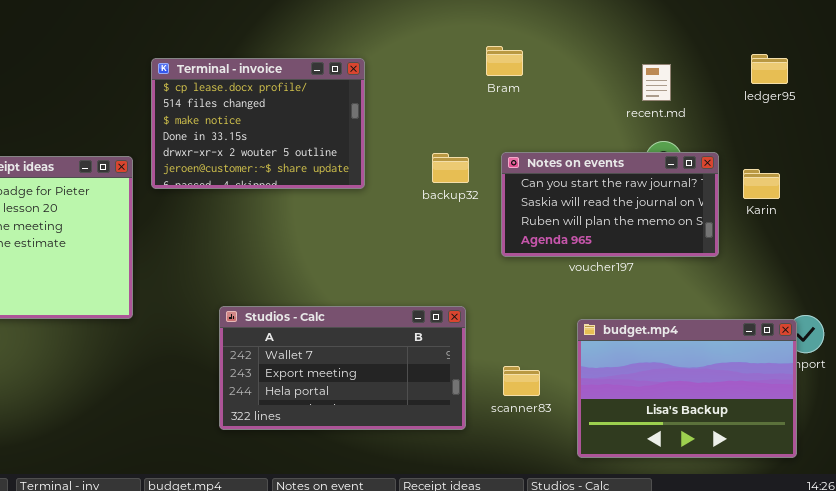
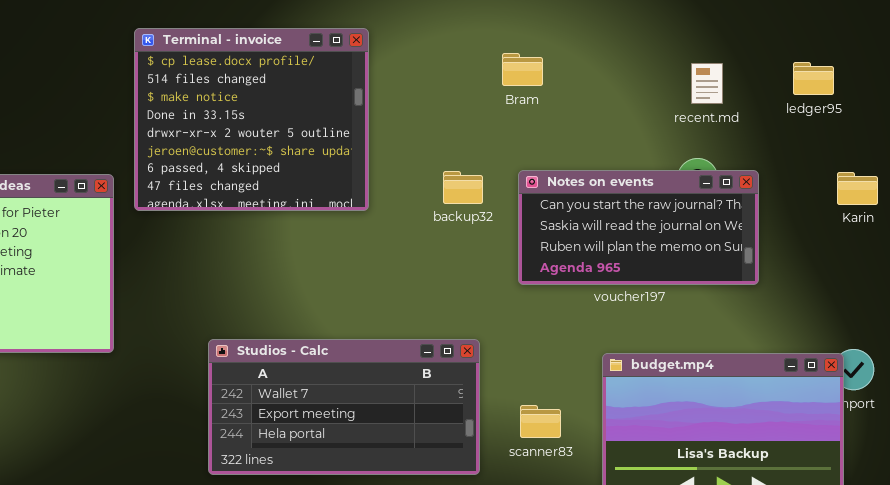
Terminal - invoice: [151,58,365,189] -> [134,28,369,211], resized
recent.md: [642,64,671,101] -> [691,63,723,104], moved
Karin: [743,169,780,199] -> [837,172,878,205], moved

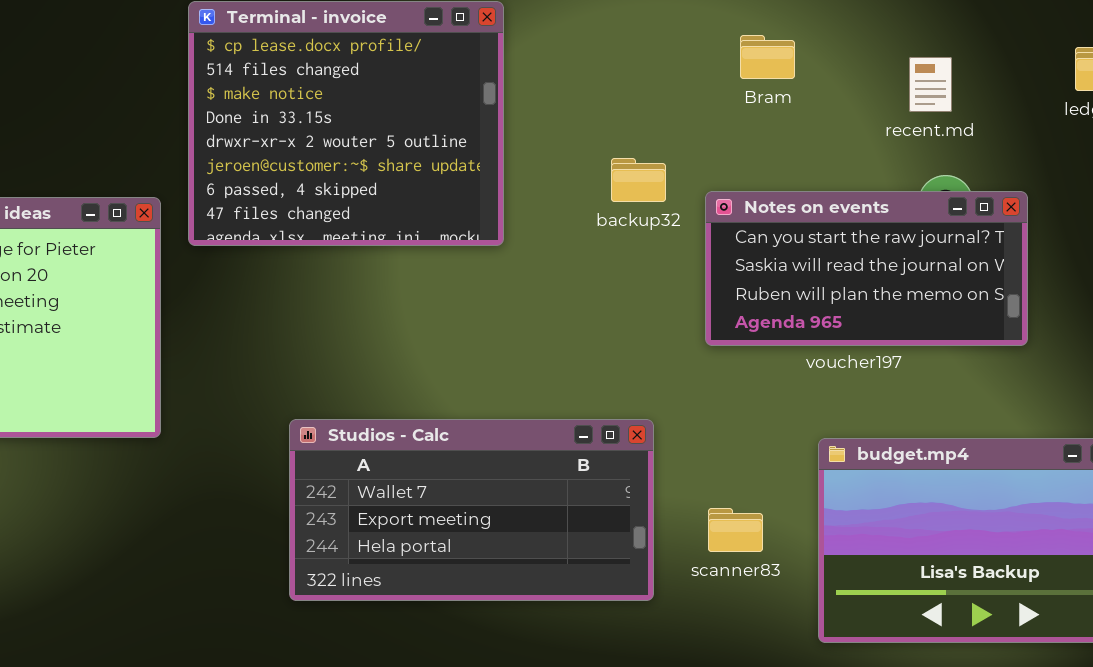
Bram: [502,53,543,86] -> [740,35,795,79], moved
recent.md: [691,63,723,104] -> [909,57,952,112], moved
backup32: [443,171,483,204] -> [611,158,666,202], moved

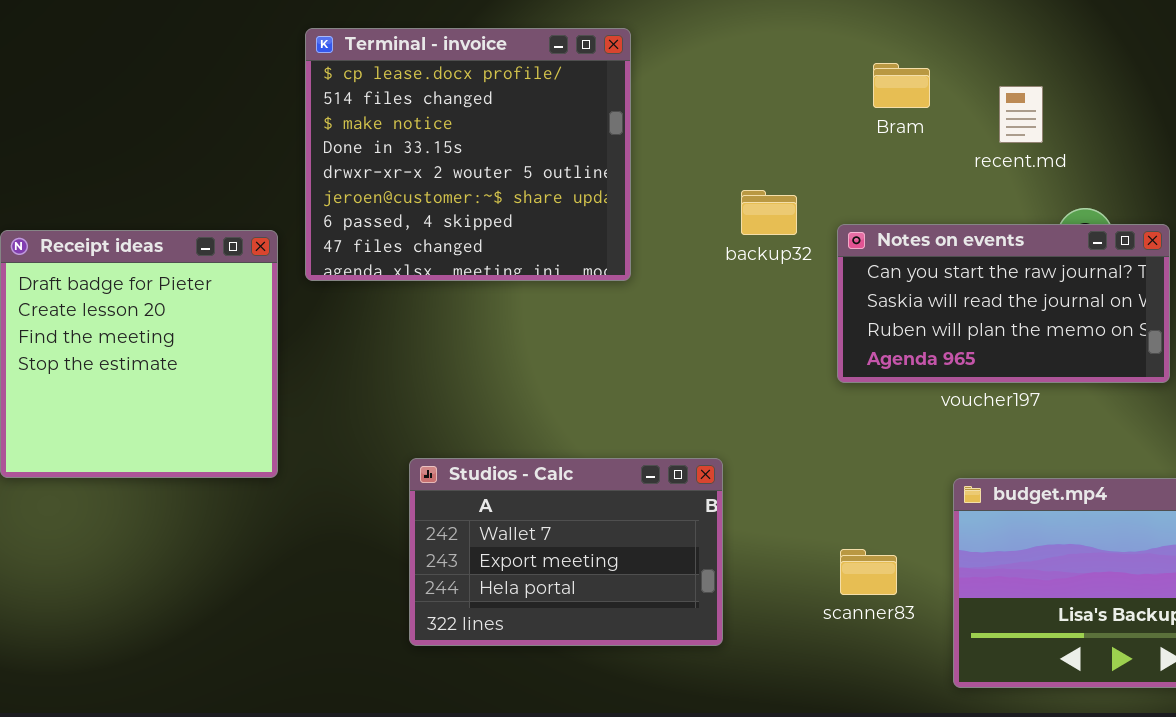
recent.md: [909,57,952,112] -> [999,86,1043,143], moved
Studios - Calc: [289,419,654,601] -> [409,458,723,646], resized

